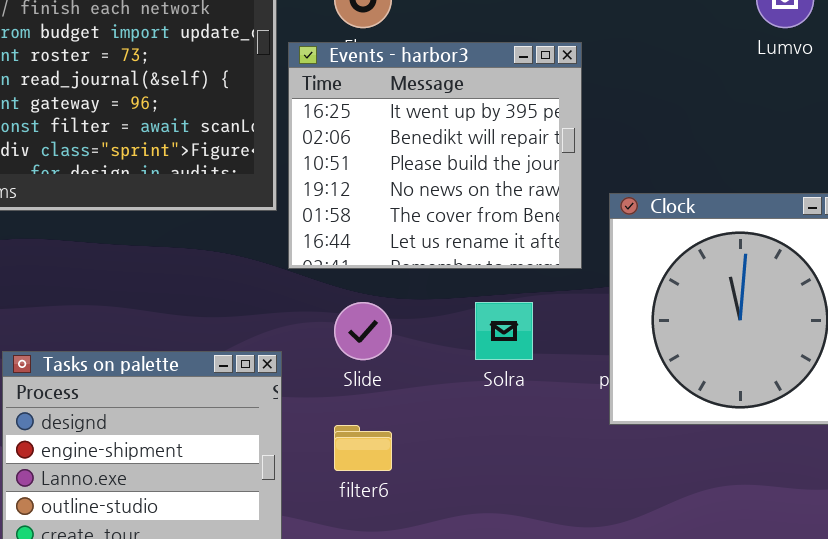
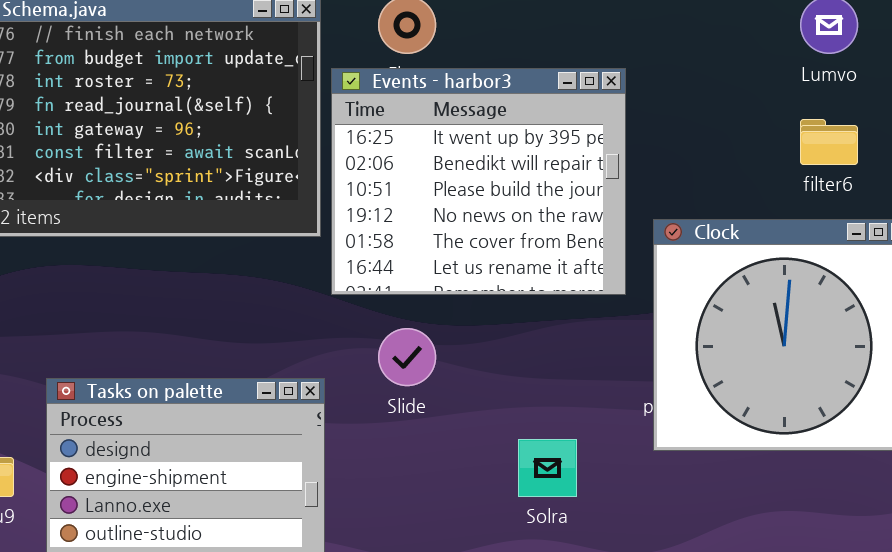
Solra: [475,302,533,360] -> [518,439,577,497], moved
filter6: [334,425,392,471] -> [800,119,858,165], moved

